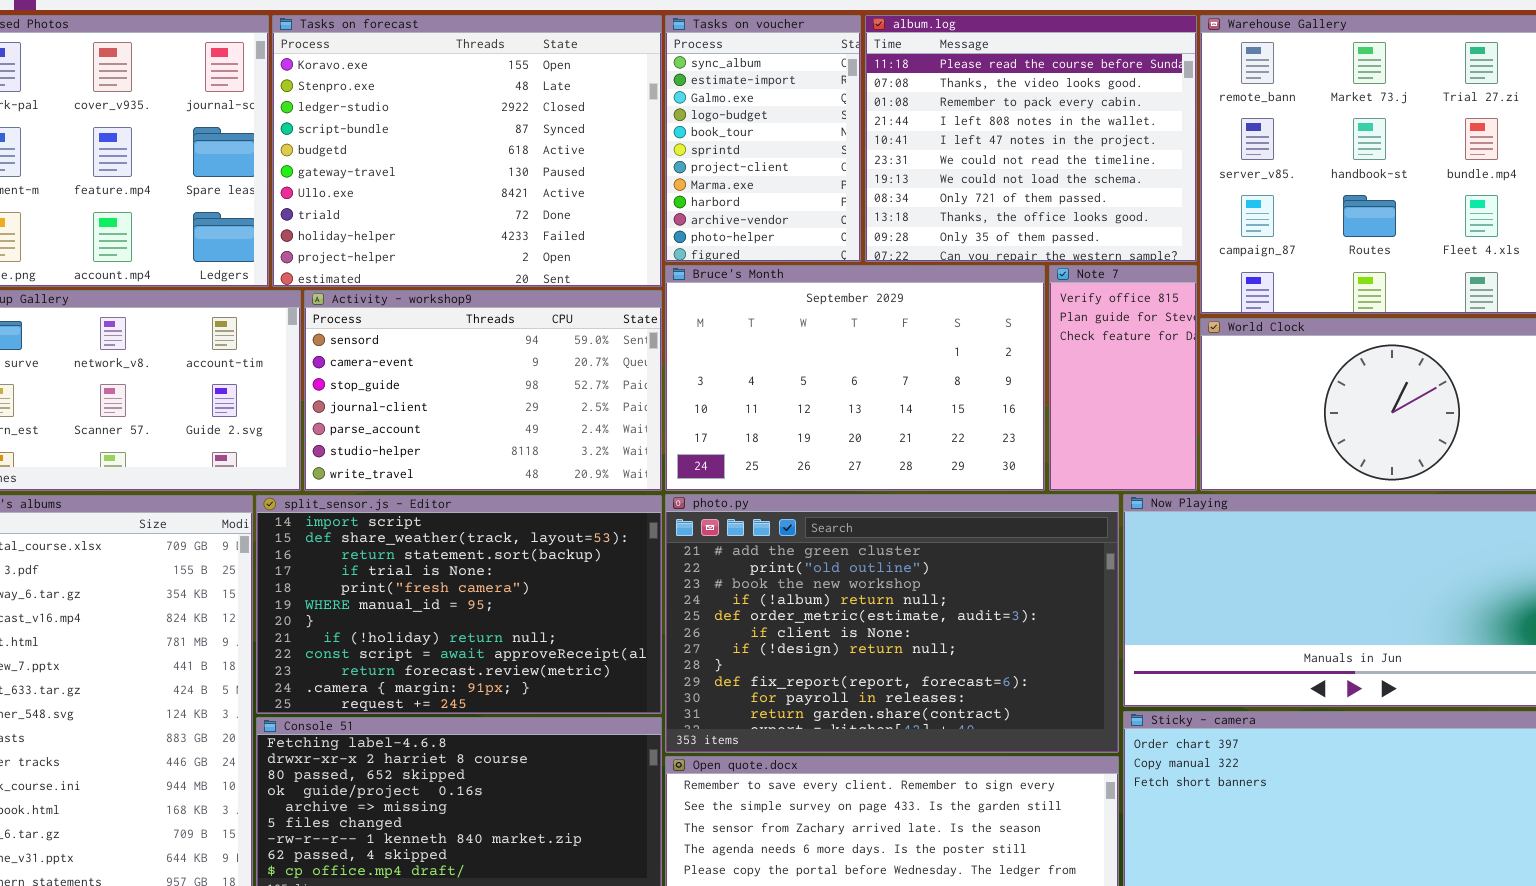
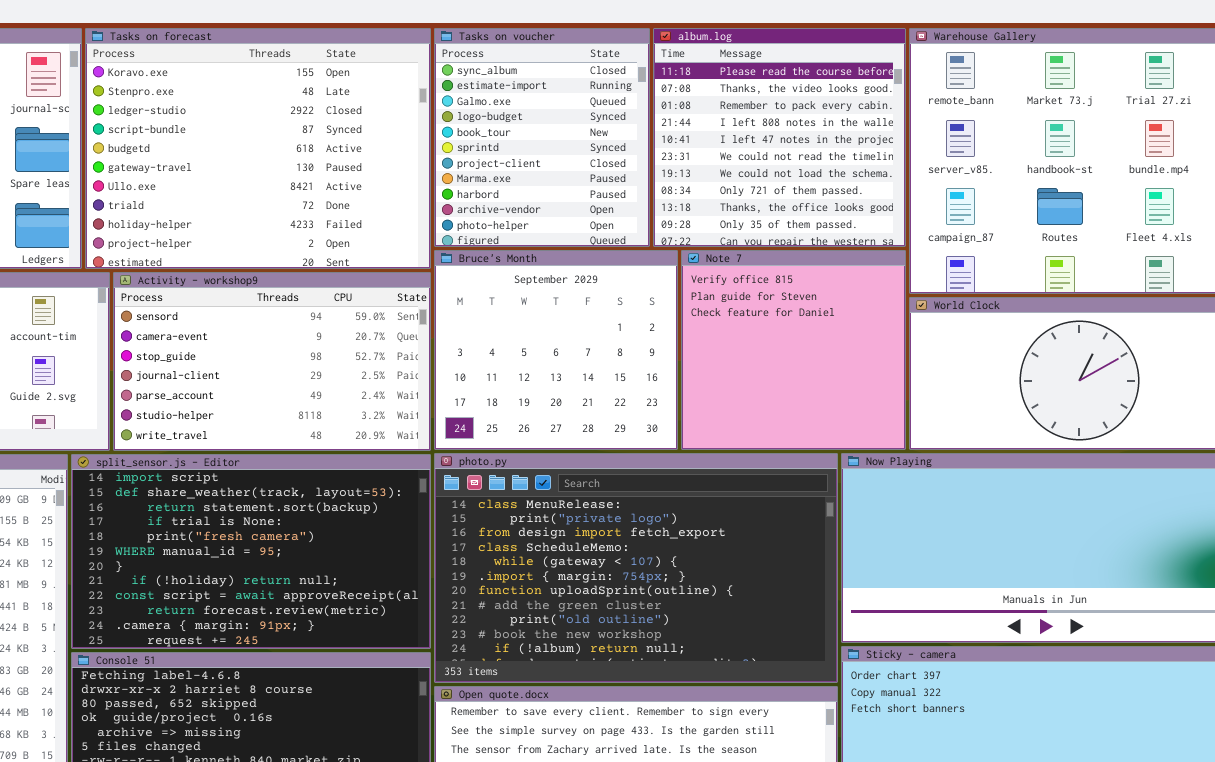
Tasks on voucher: [665,15,861,262] -> [434,28,650,247], resized
album.log: [865,15,1197,262] -> [653,28,906,247], resized
Bruce's Month: [665,265,1045,491] -> [434,250,678,450], resized
Note 7: [1049,265,1197,491] -> [681,250,906,450], resized
photo.py: [665,494,1119,753] -> [434,453,838,683], scrolled up 7 rows

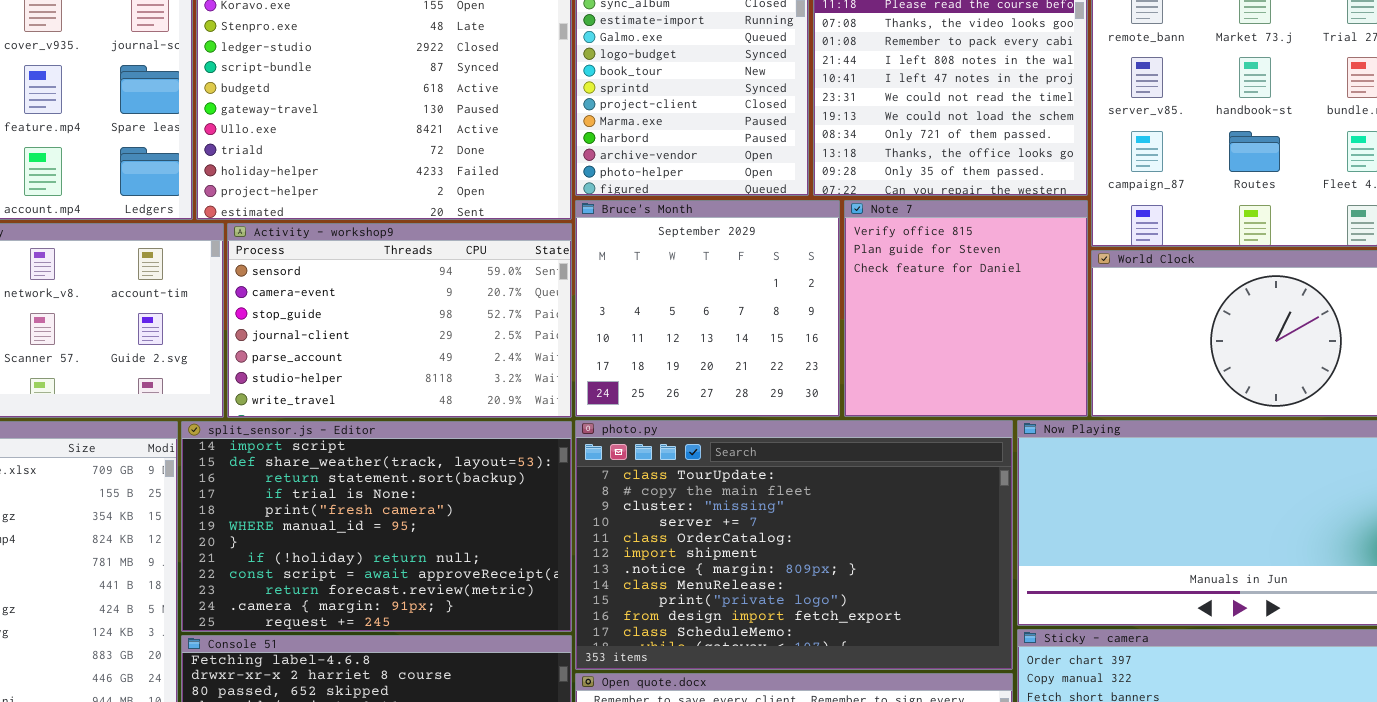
photo.py: [434,453,838,683] -> [575,420,1013,670], scrolled up 7 rows

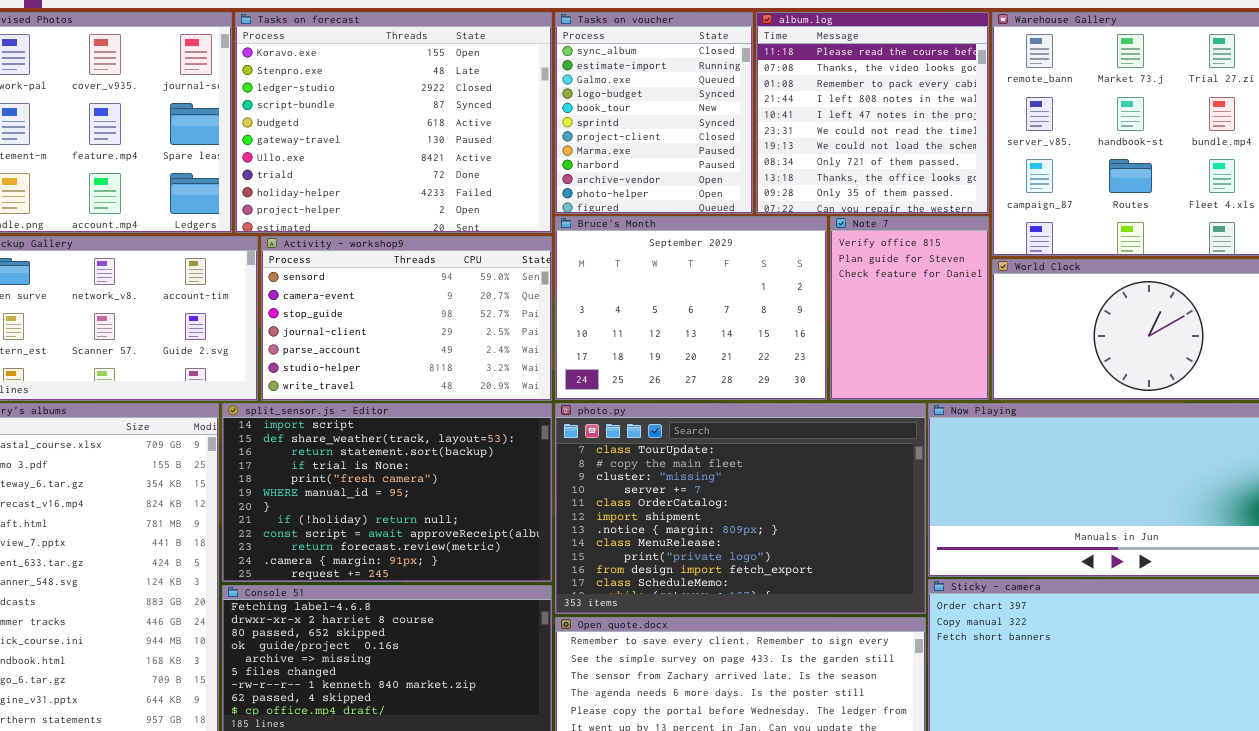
Bruce's Month: [575,200,840,417] -> [555,216,827,400], resized
Note 7: [844,200,1088,417] -> [830,216,989,400], resized

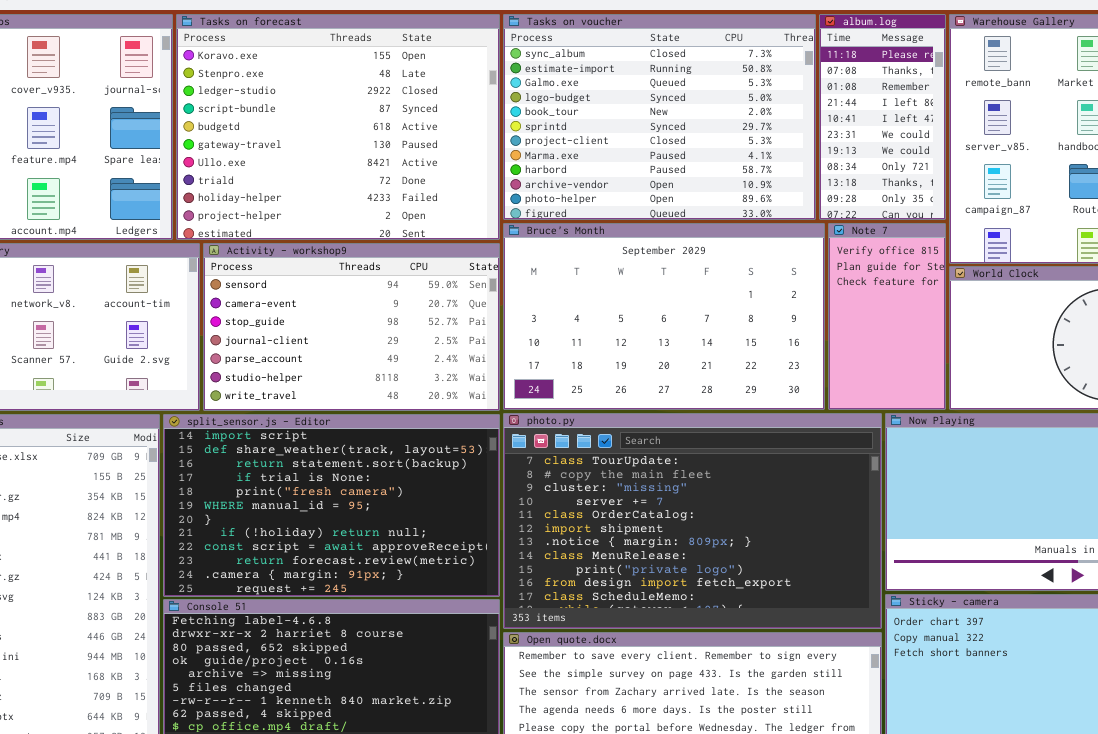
Tasks on voucher: [555,12,753,214] -> [503,14,816,220], resized
album.log: [756,12,989,214] -> [819,14,946,220], resized
Bruce's Month: [555,216,827,400] -> [503,223,825,410], resized
Note 7: [830,216,989,400] -> [828,223,946,410], resized

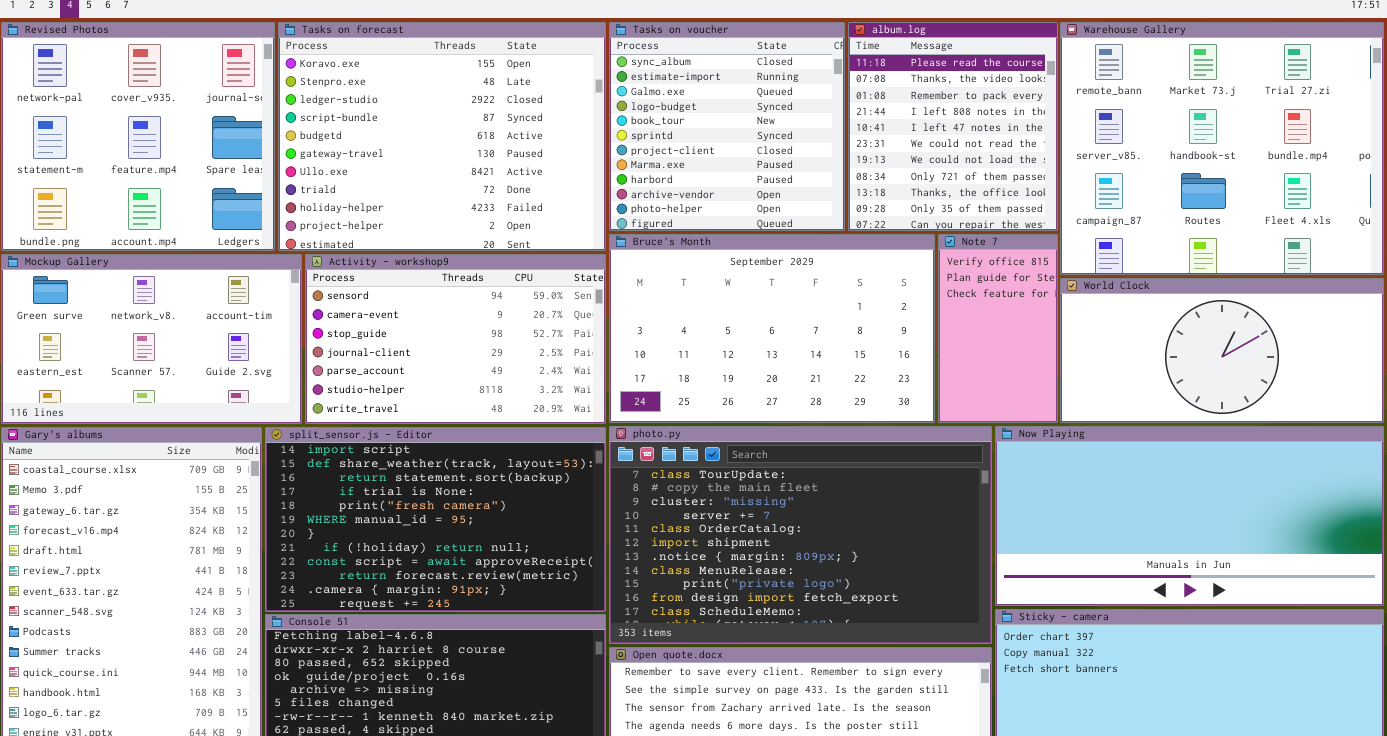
Tasks on voucher: [503,14,816,220] -> [609,22,845,231], resized
album.log: [819,14,946,220] -> [848,22,1058,231], resized

